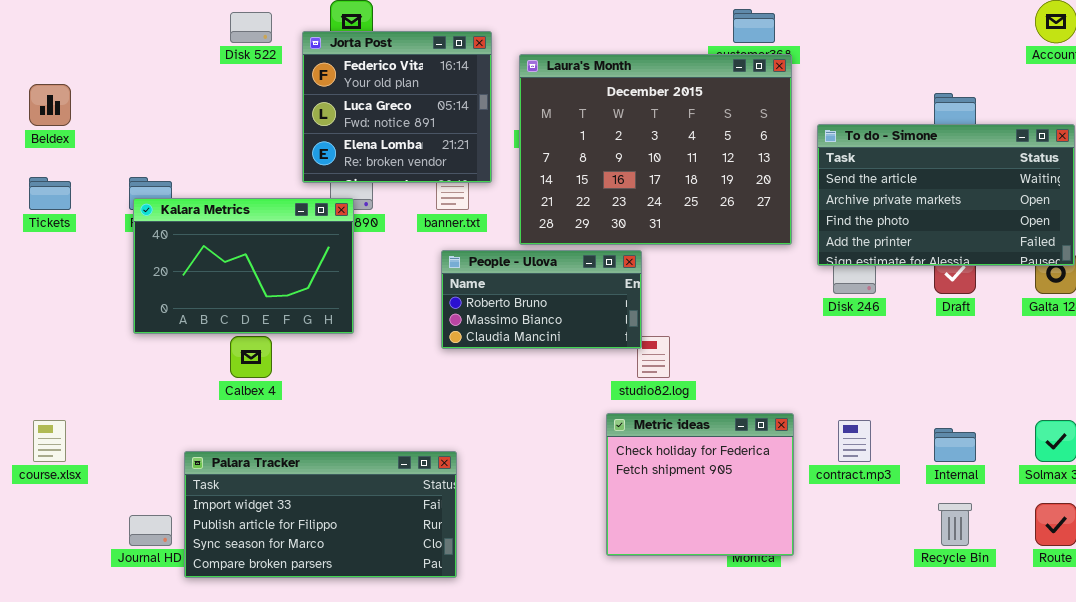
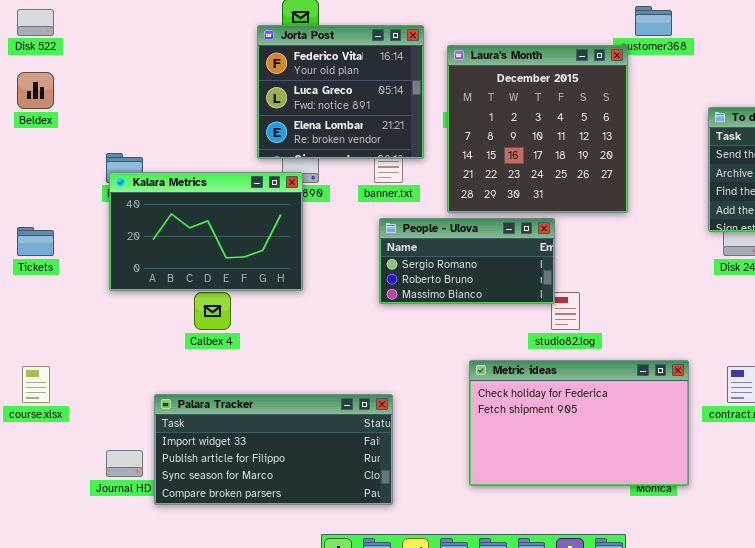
Disk 522: [230,12,272,43] -> [17,9,54,36], moved
Laura's Month: [519,54,792,245] -> [447,45,628,213], resized
Tickets: [29,177,71,210] -> [17,227,54,256], moved
People - Ulova: [441,250,642,349] -> [379,218,555,304], scrolled up 1 row
Metric ideas: [606,413,794,556] -> [469,360,689,486], resized

